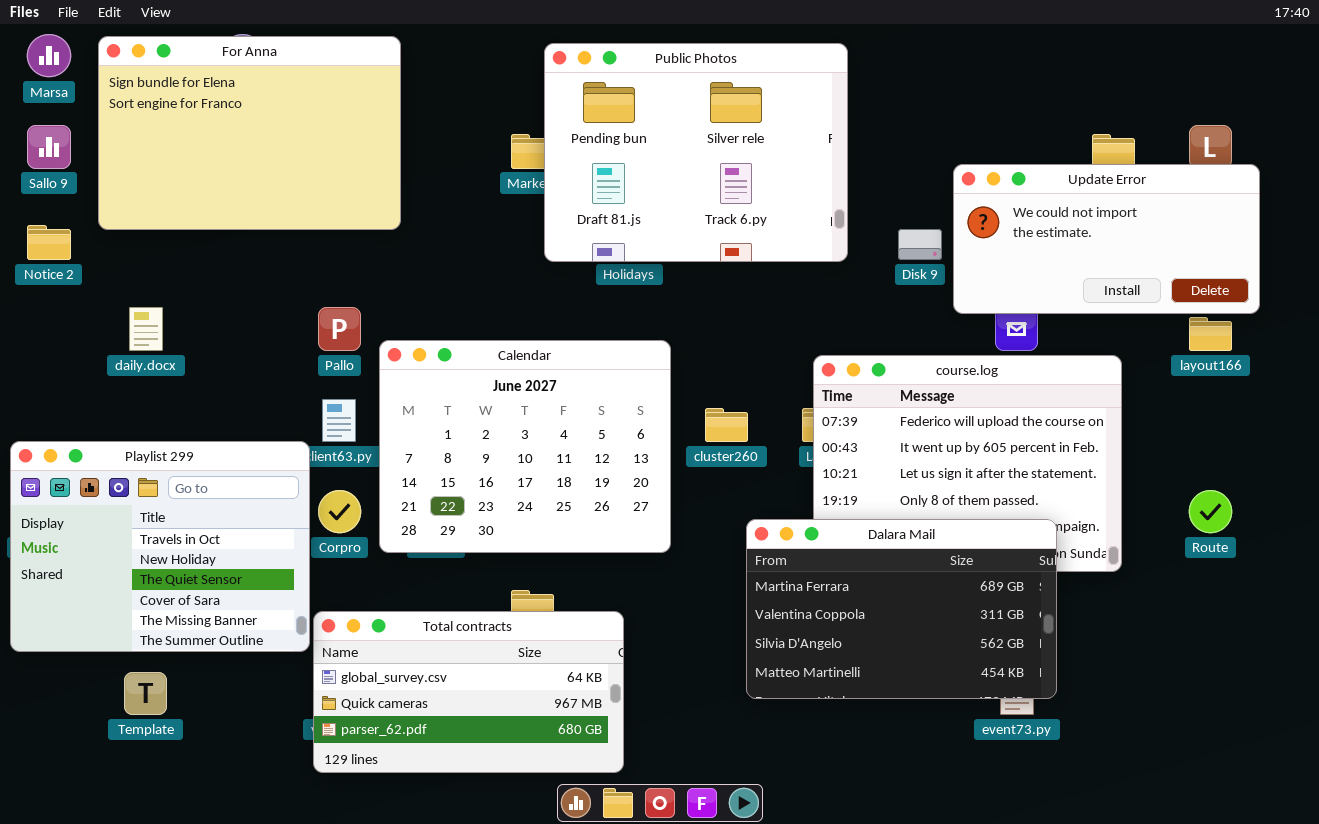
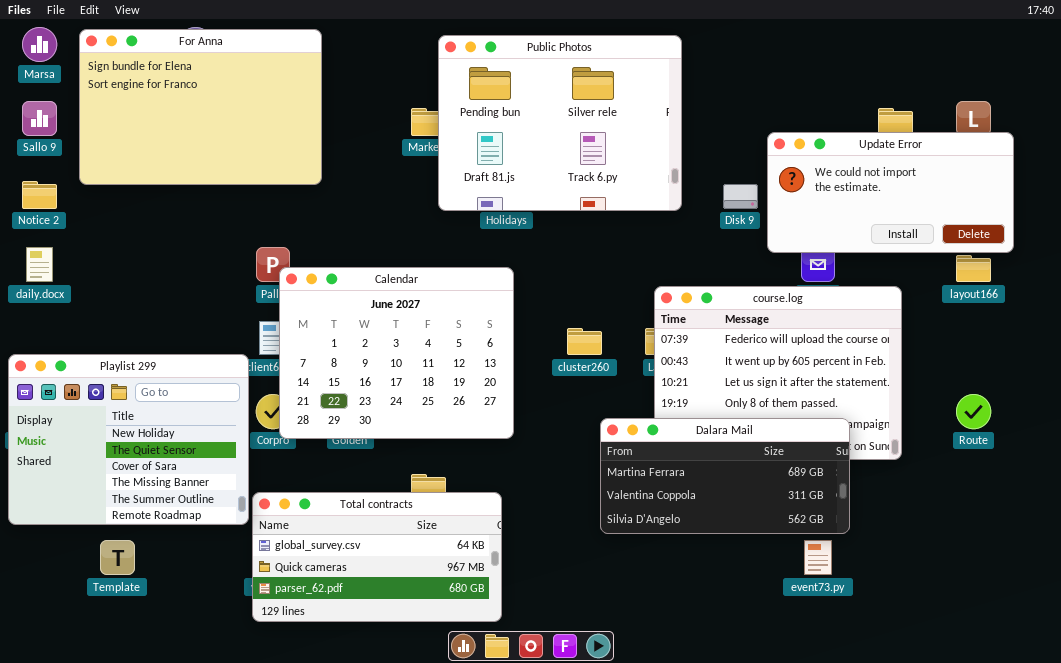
daily.docx: [129,307,163,351] -> [26,247,53,282], moved
Calendar: [379,340,671,553] -> [279,267,514,439], moved
Playlist 299: [10,441,310,652] -> [8,354,249,525], scrolled down 1 row
Dalara Mail: [746,519,1057,699] -> [600,418,850,534], resized

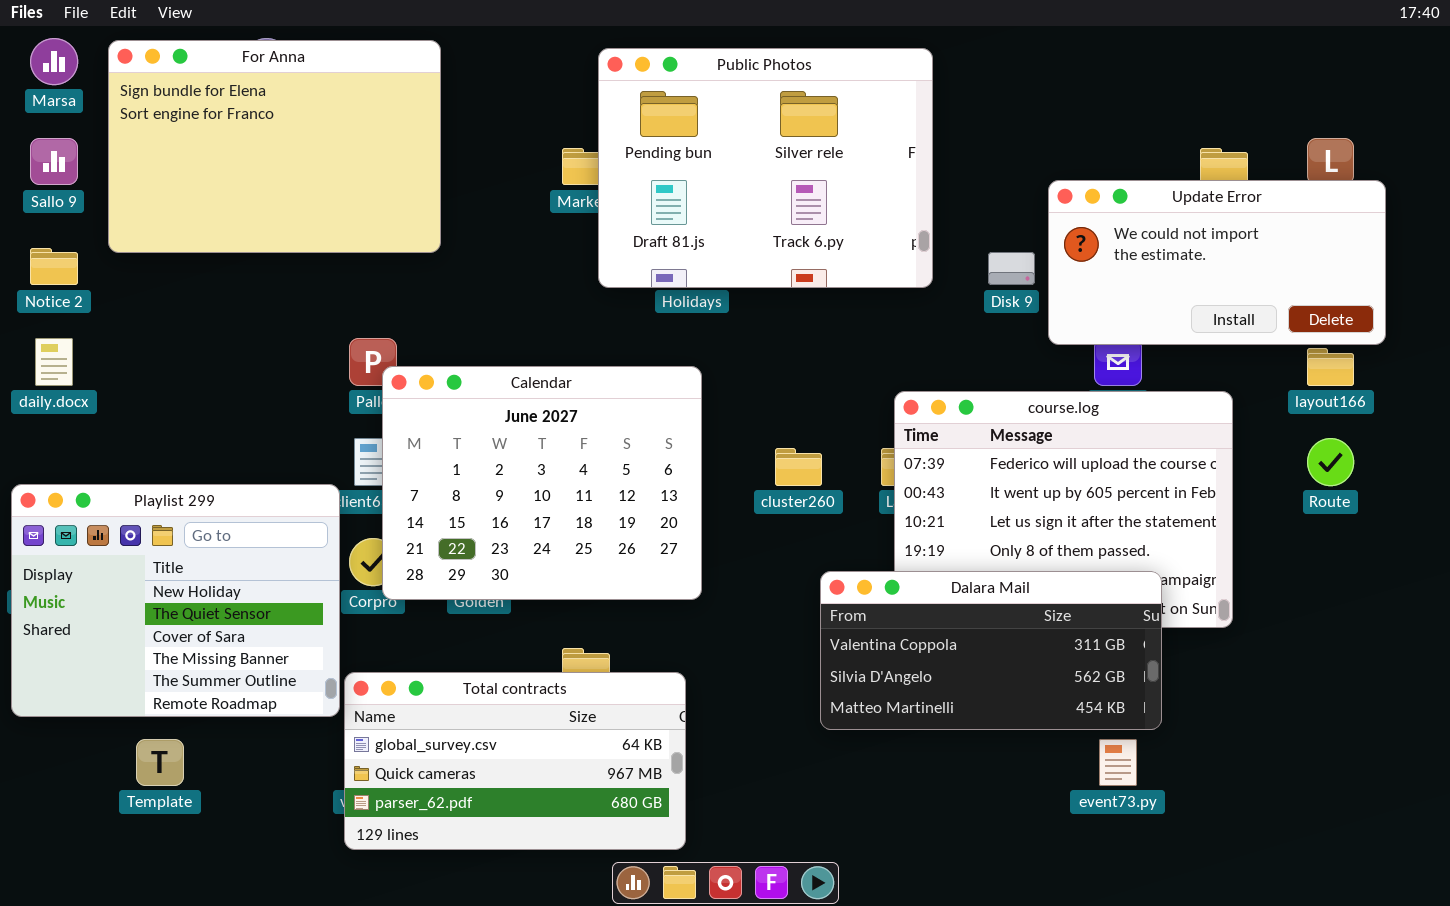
Route: [956,394,991,429] -> [1307,438,1354,486], moved
Dalara Mail: [600,418,850,534] -> [820,571,1162,730], scrolled down 1 row

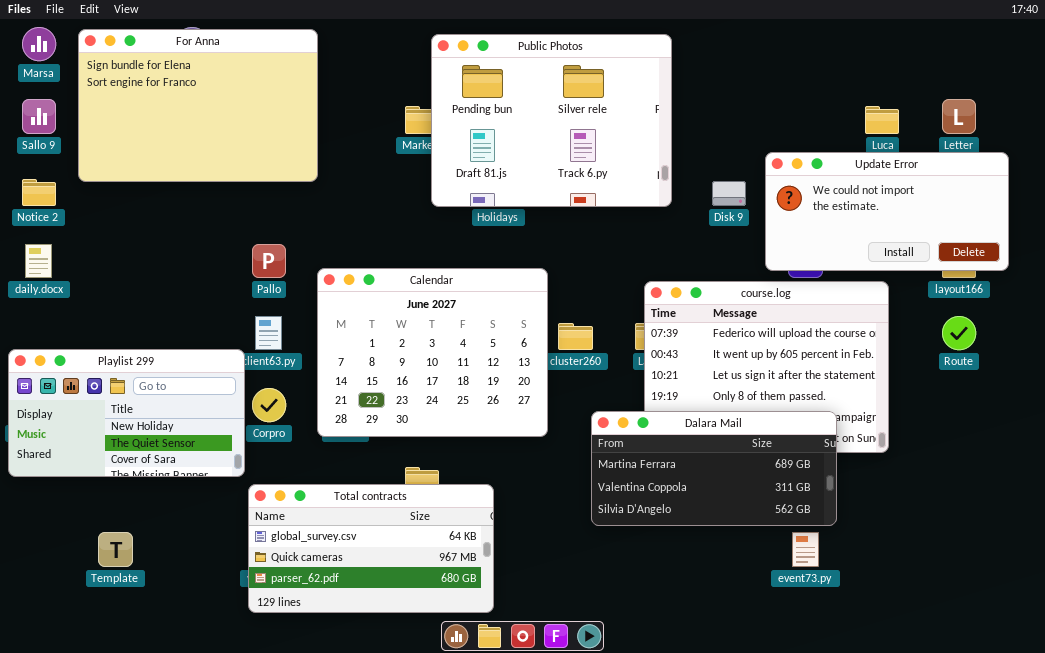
Update Error: [1048,180,1386,345] -> [765,152,1009,271], moved
Calendar: [382,366,702,600] -> [317,268,548,437], moved
Playlist 299: [11,484,340,717] -> [8,349,245,477], resized
Dalara Mail: [820,571,1162,730] -> [591,411,837,526], scrolled up 1 row

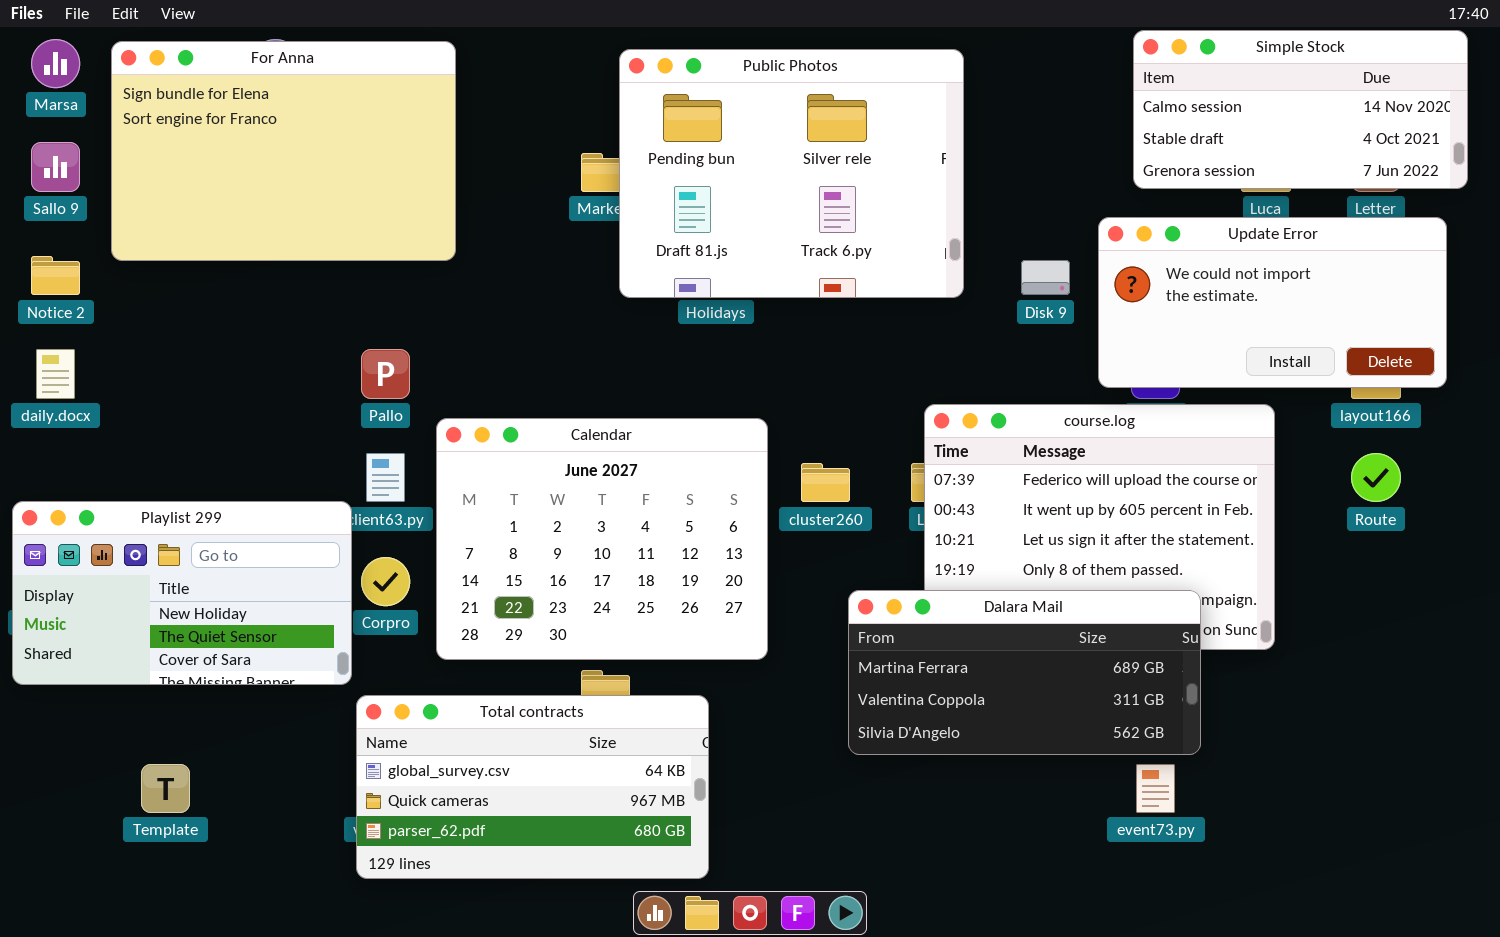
Simple Stock: none -> [1133,30,1468,189], opened
Calendar: [317,268,548,437] -> [436,418,768,660], moved

